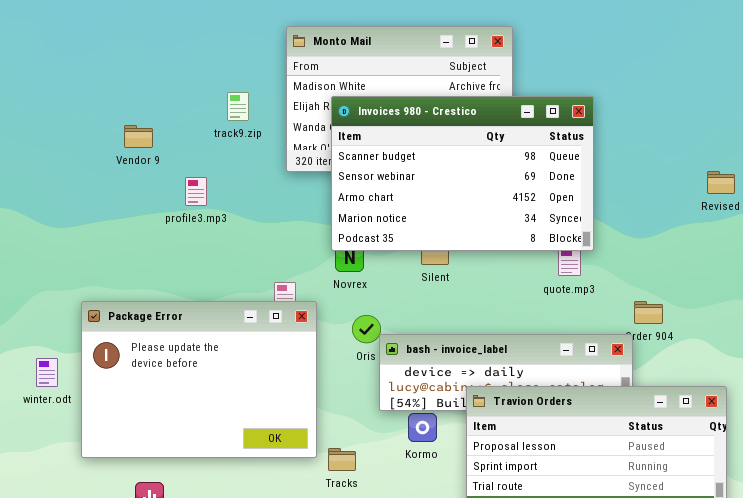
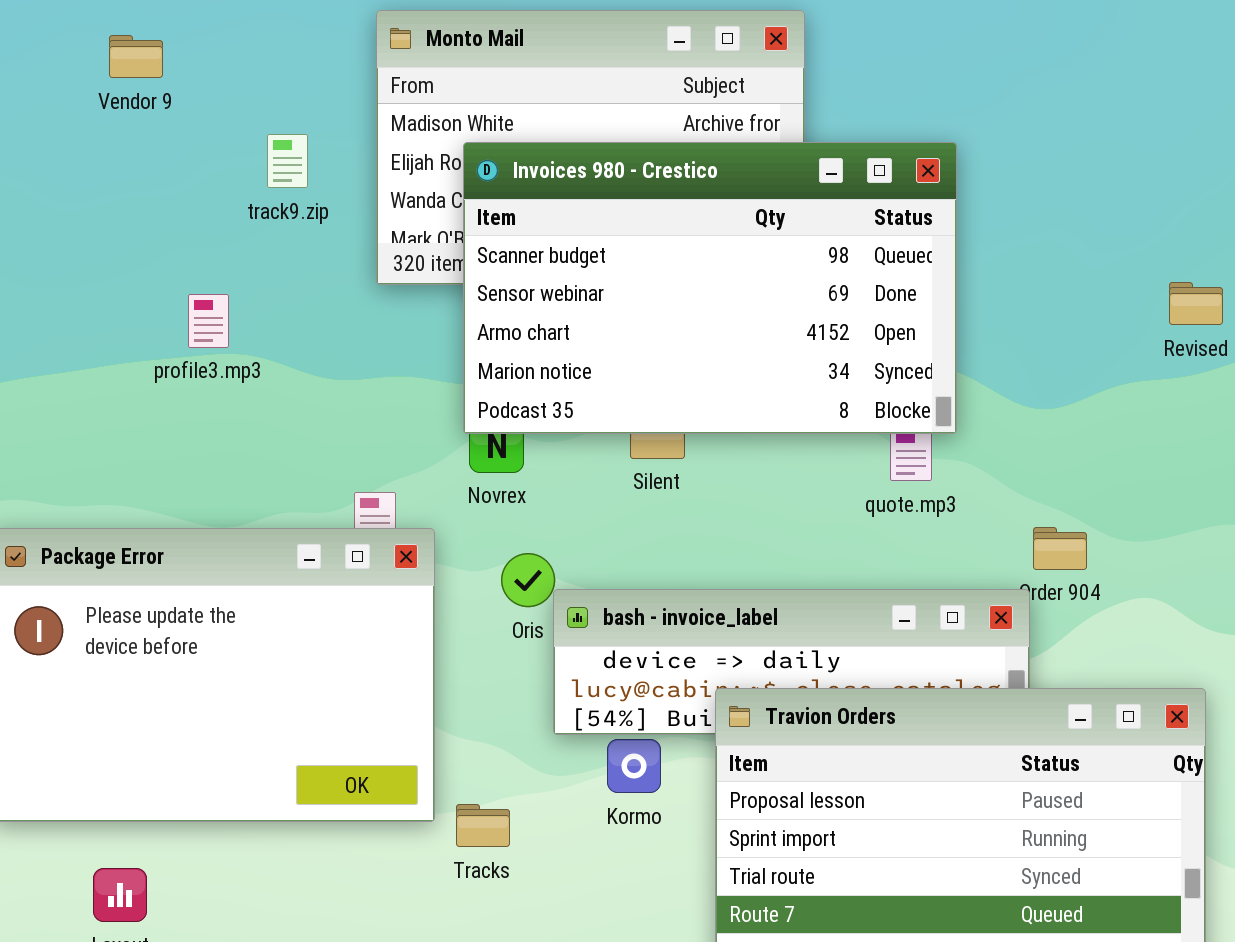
Vendor 9: [124,125,153,148] -> [109,35,163,78], moved

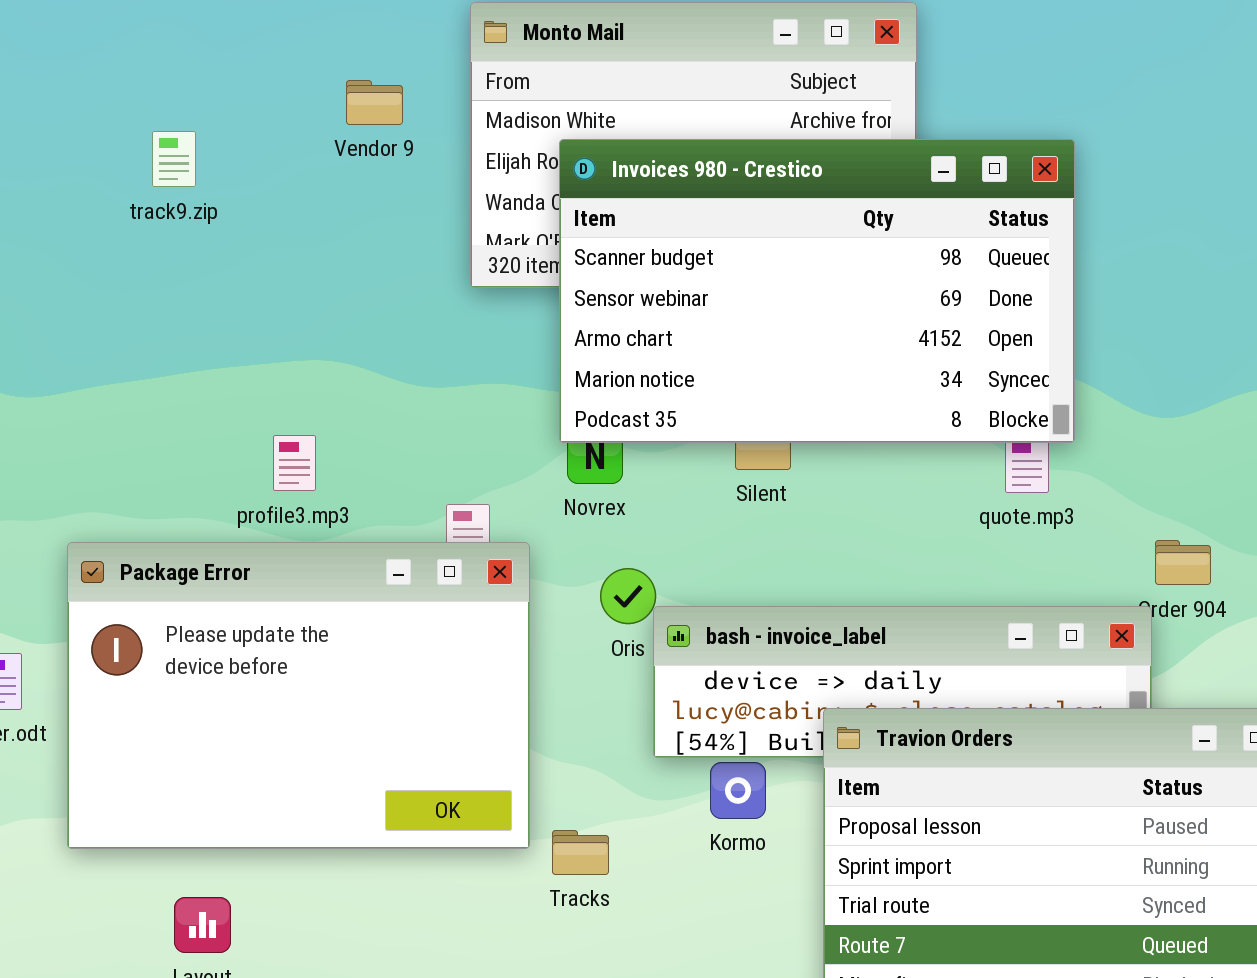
Vendor 9: [109,35,163,78] -> [346,80,403,125], moved
track9.zip: [267,134,308,188] -> [152,131,196,187], moved
profile3.mp3: [188,294,229,348] -> [273,435,316,491], moved

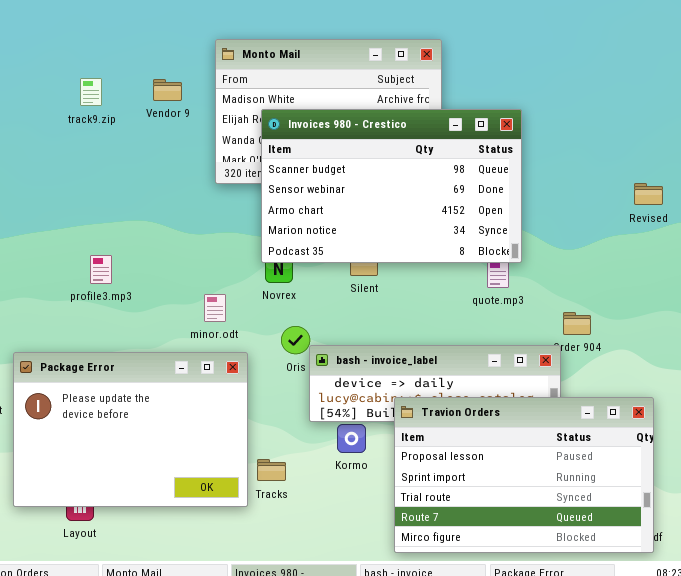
track9.zip: [152,131,196,187] -> [80,78,102,106], moved
profile3.mp3: [273,435,316,491] -> [90,255,112,284], moved
Package Error: [67,542,530,849] -> [13,352,248,507], moved

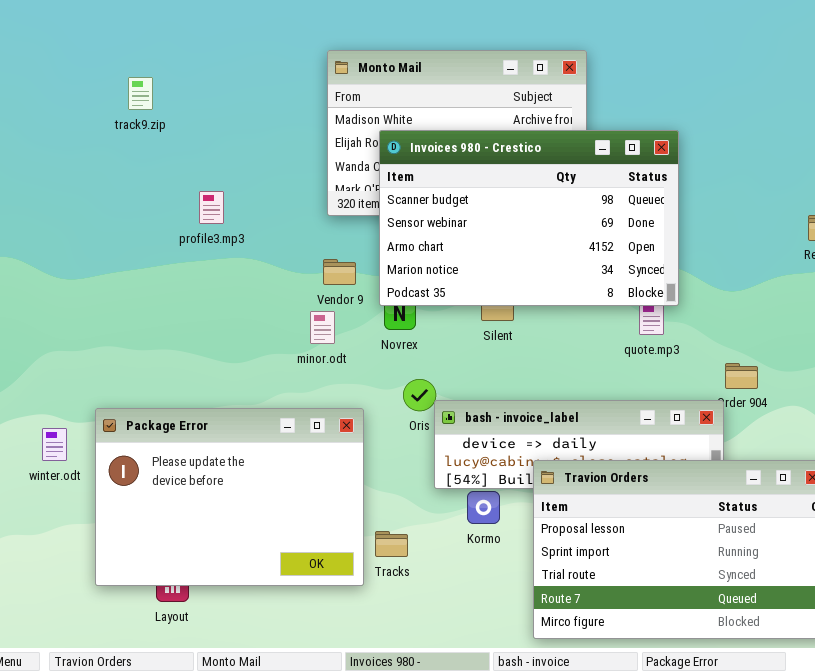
track9.zip: [80,78,102,106] -> [128,77,153,110], moved
Vendor 9: [153,79,182,101] -> [323,259,356,285], moved
profile3.mp3: [90,255,112,284] -> [199,191,224,224], moved
minor.odt: [204,294,226,322] -> [310,311,335,344], moved

